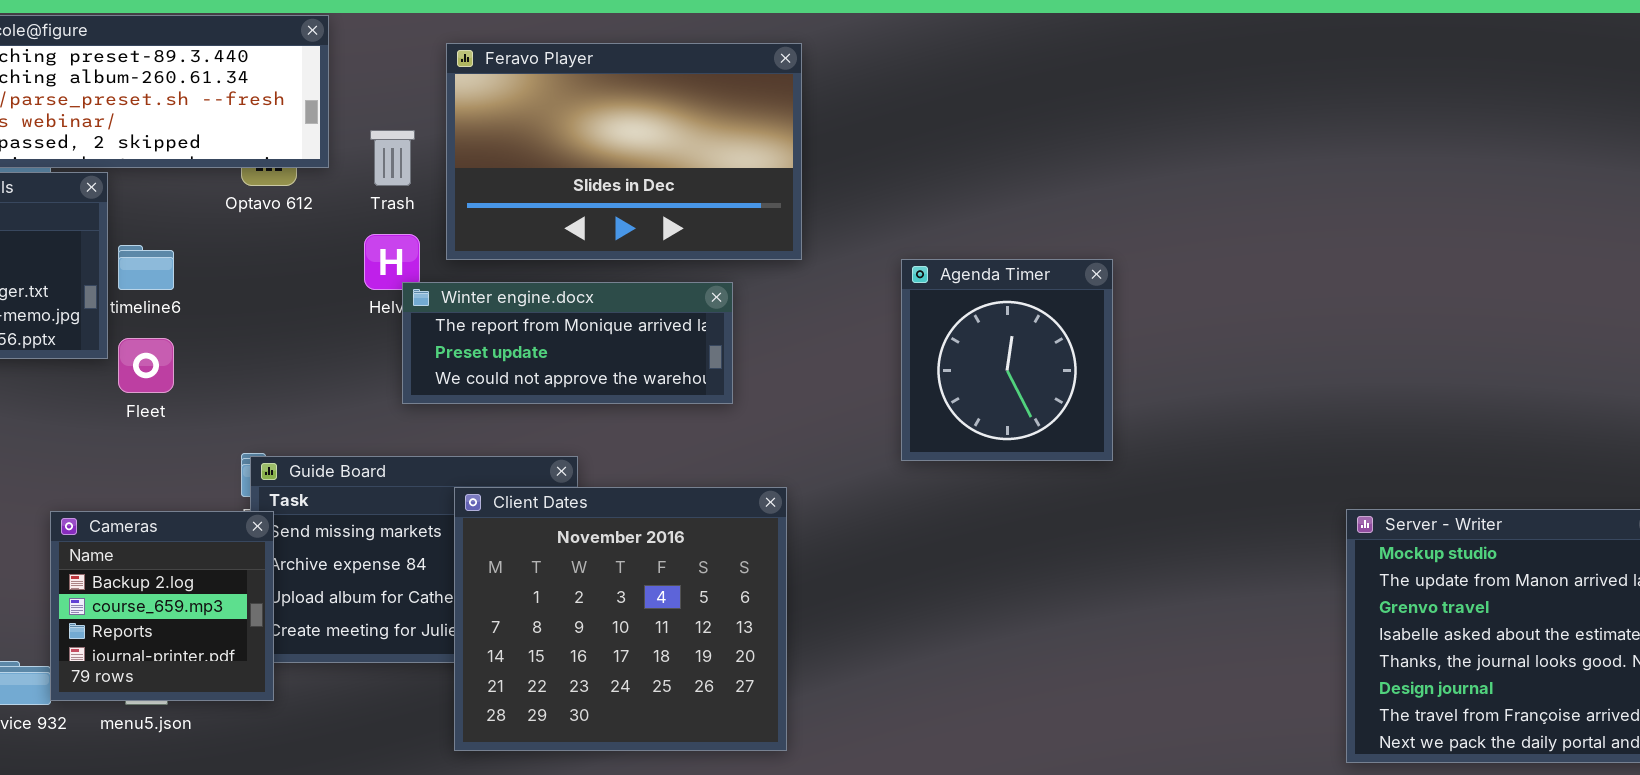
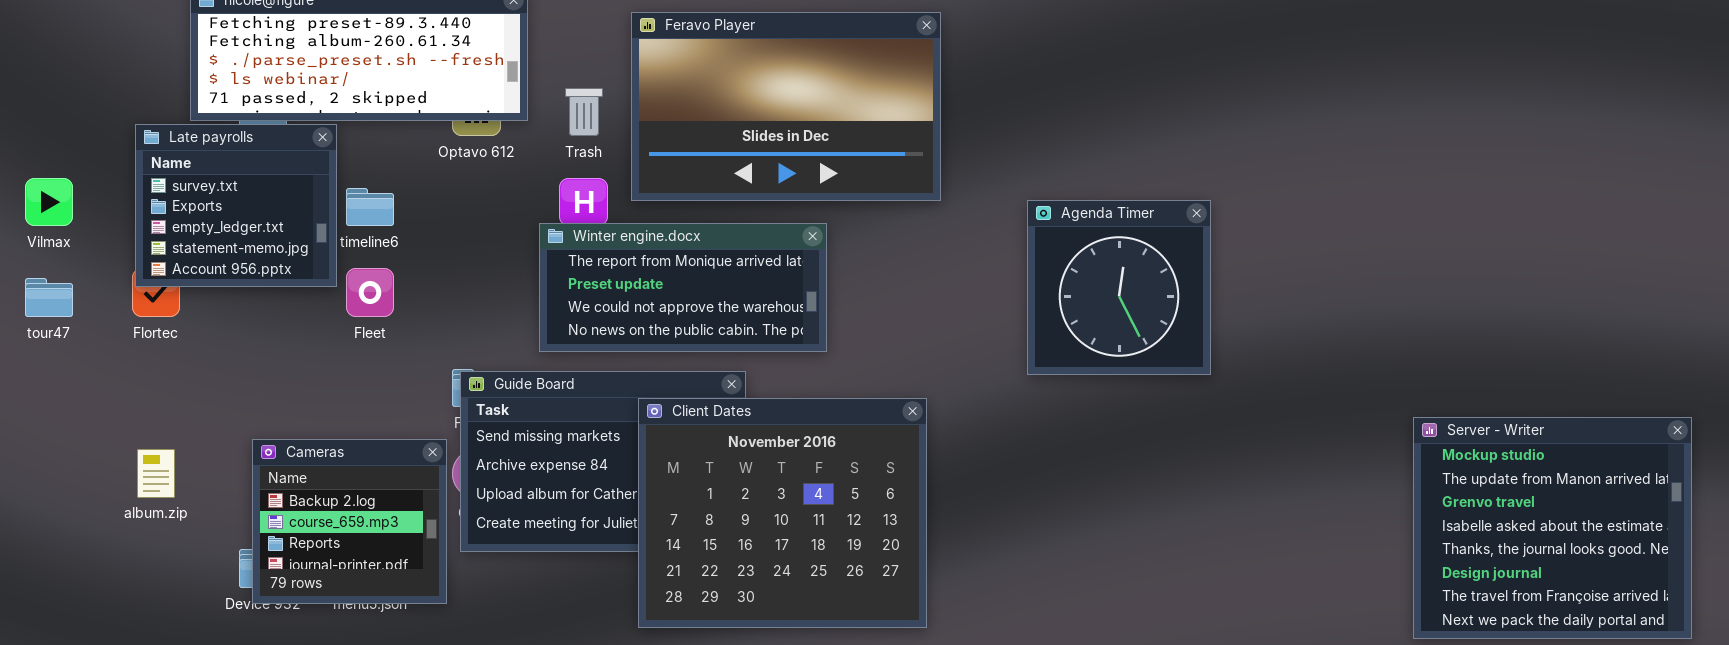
Winter engine.docx: [402,282,733,404] -> [539,223,827,352], moved, resized
Cameras: [50,511,274,701] -> [252,439,447,604], moved

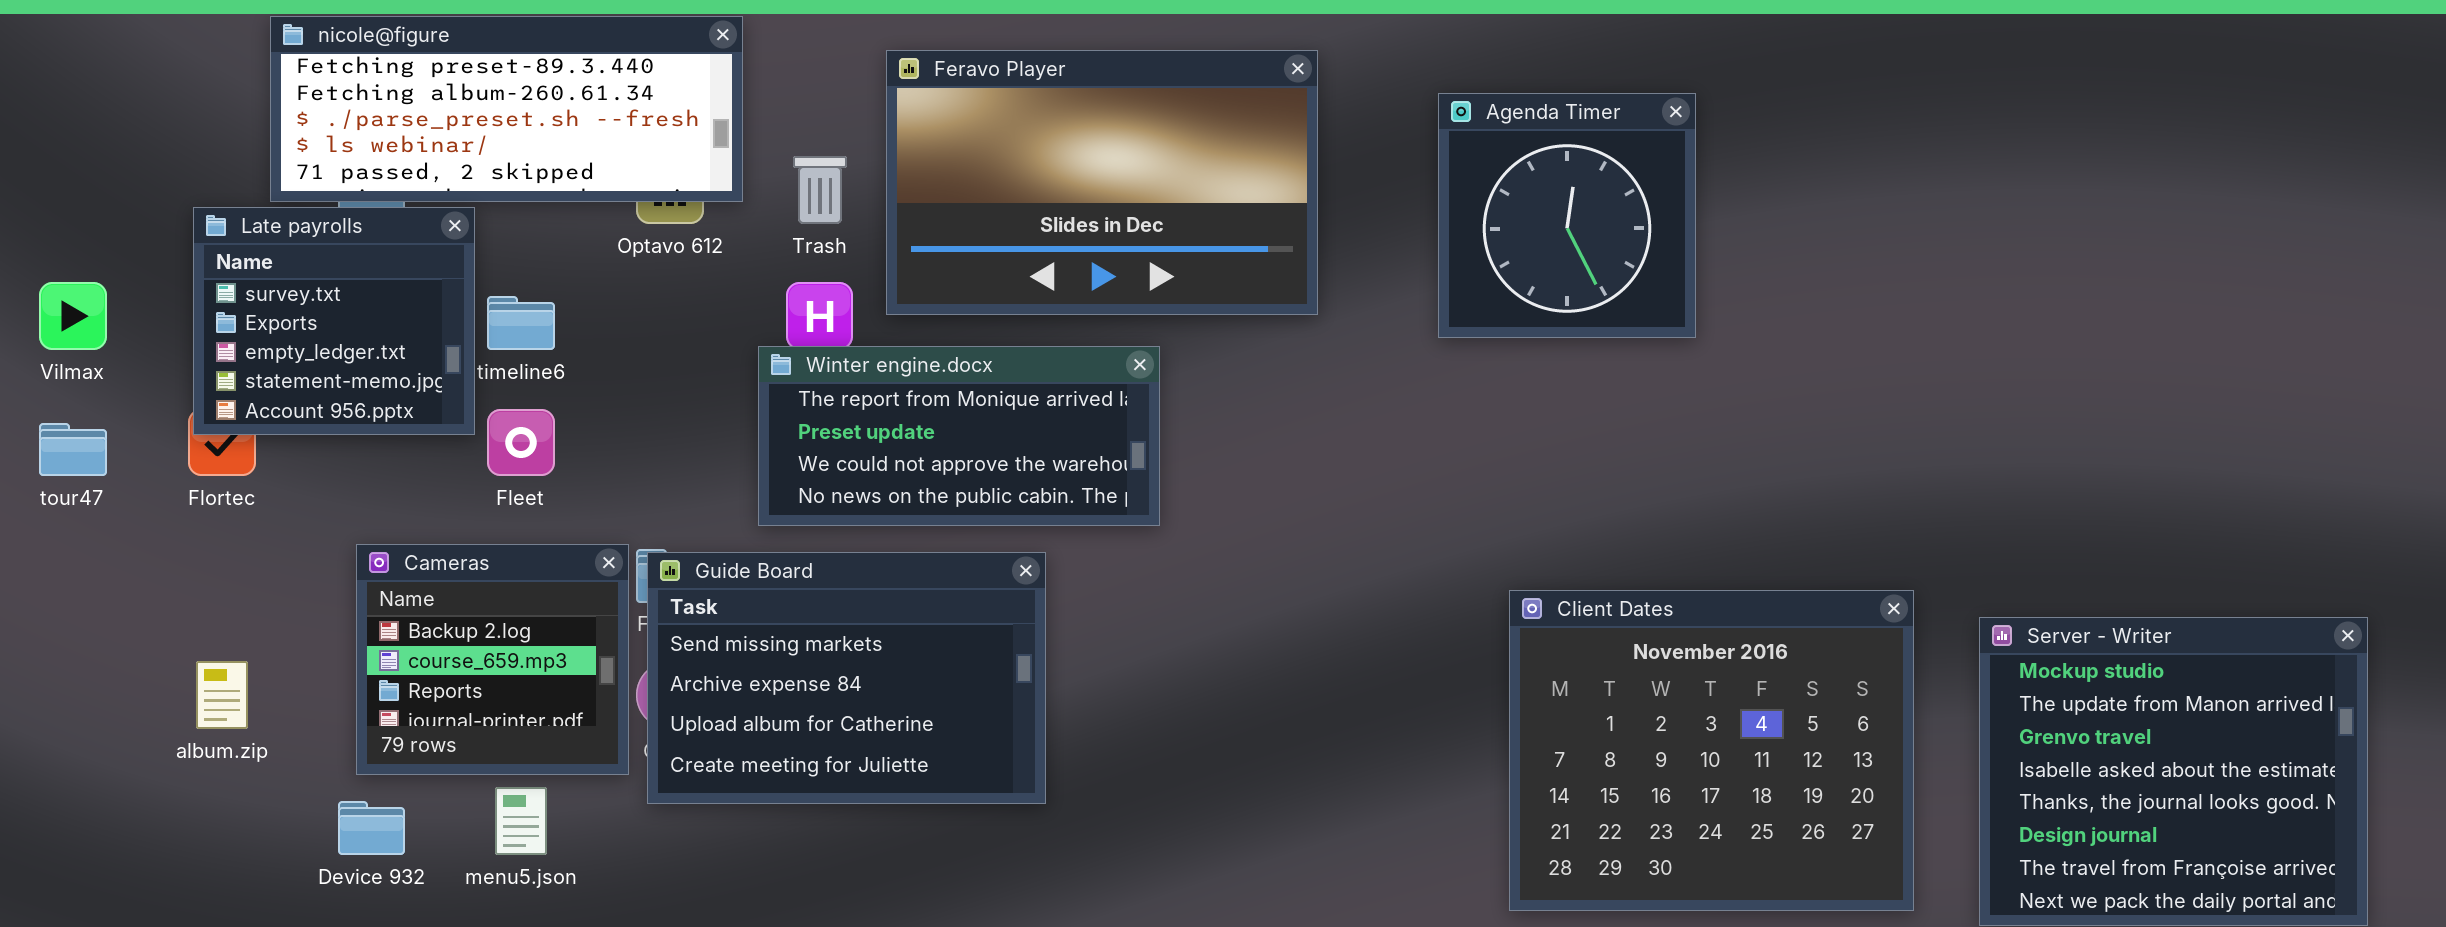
Agenda Timer: [1027,200,1211,375] -> [1438,93,1696,338], moved
Client Dates: [638,398,927,628] -> [1509,590,1914,911], moved
Cameras: [252,439,447,604] -> [356,544,629,775], moved

